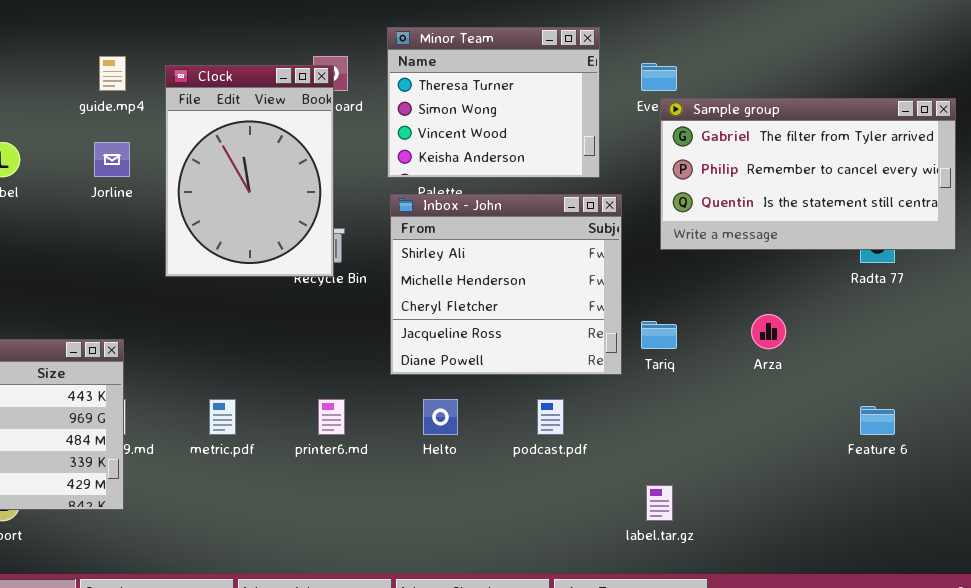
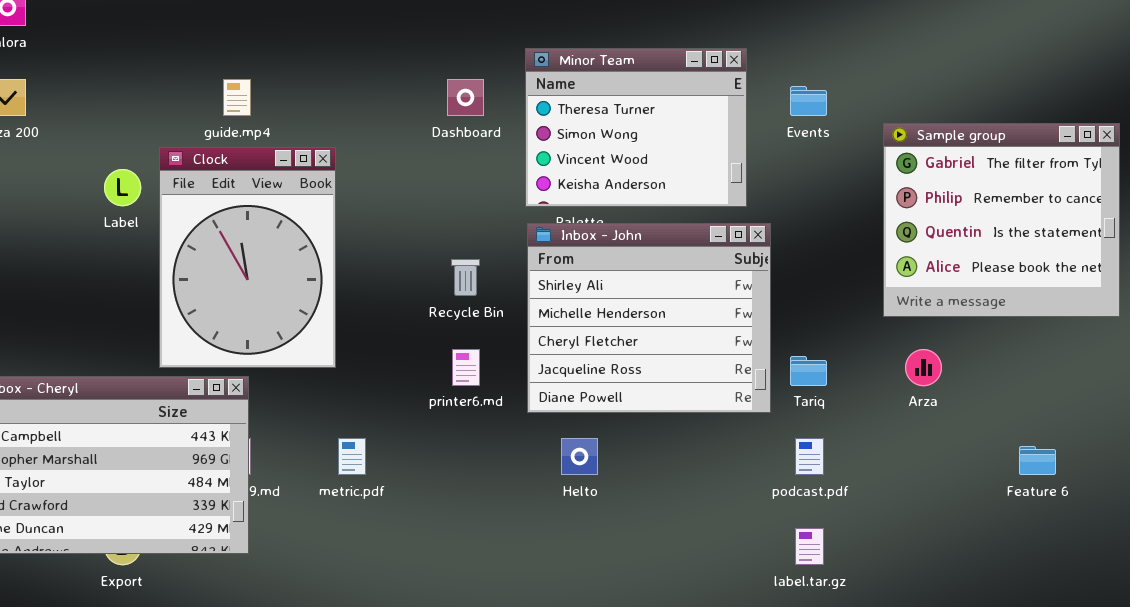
Clock: [165,65,334,277] -> [159,147,336,368], moved
Sample group: [660,98,956,250] -> [883,123,1120,317], resized
printer6.md: [318,399,345,435] -> [452,349,480,386], moved
podcast.pdf: [537,399,564,435] -> [795,438,824,475], moved

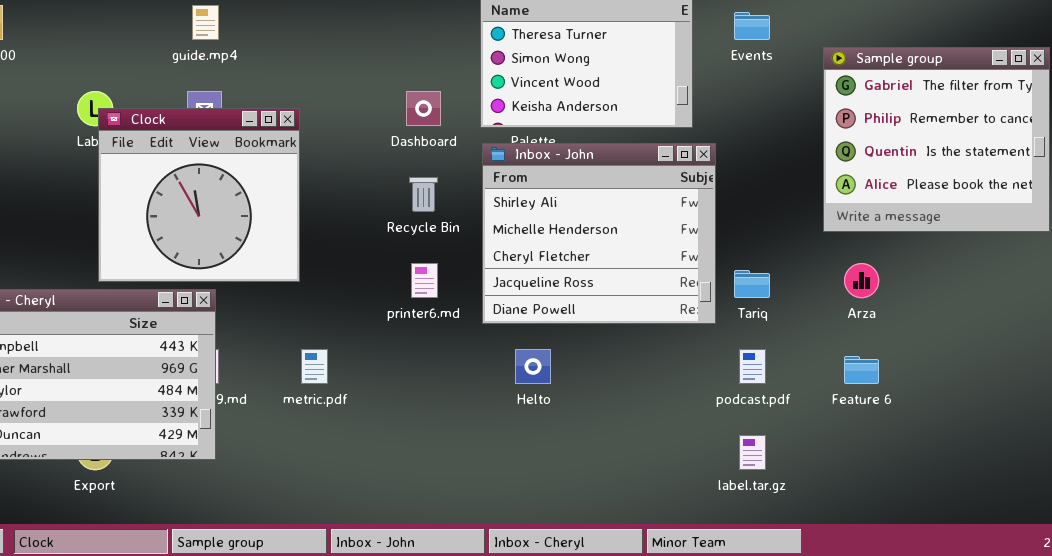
Dashboard: [447,79,484,116] -> [406,91,441,126], moved
Clock: [159,147,336,368] -> [98,108,300,282], resized
Feature 6: [1019,446,1056,475] -> [844,356,879,384], moved

